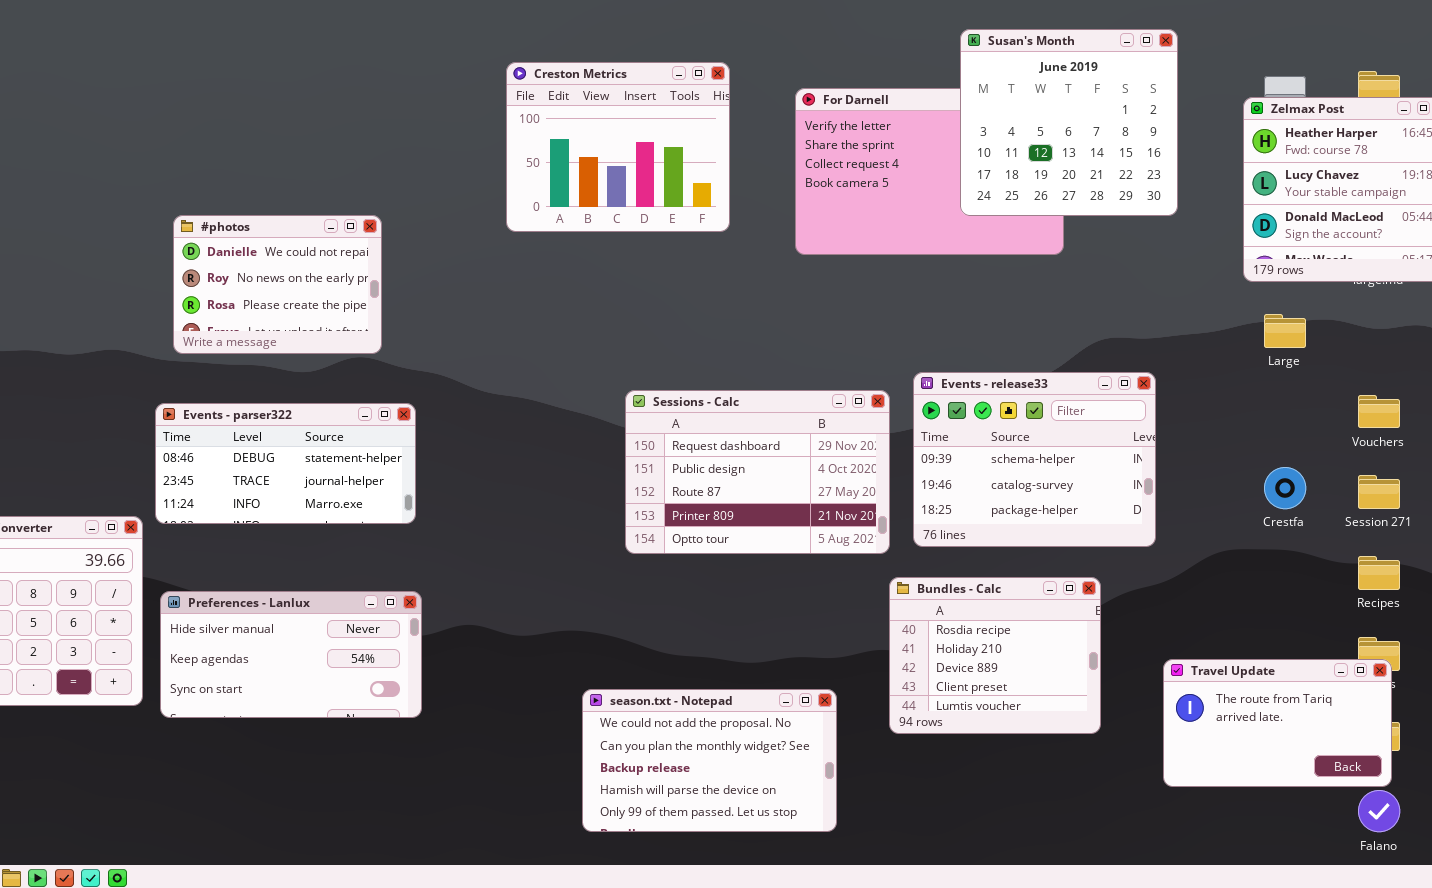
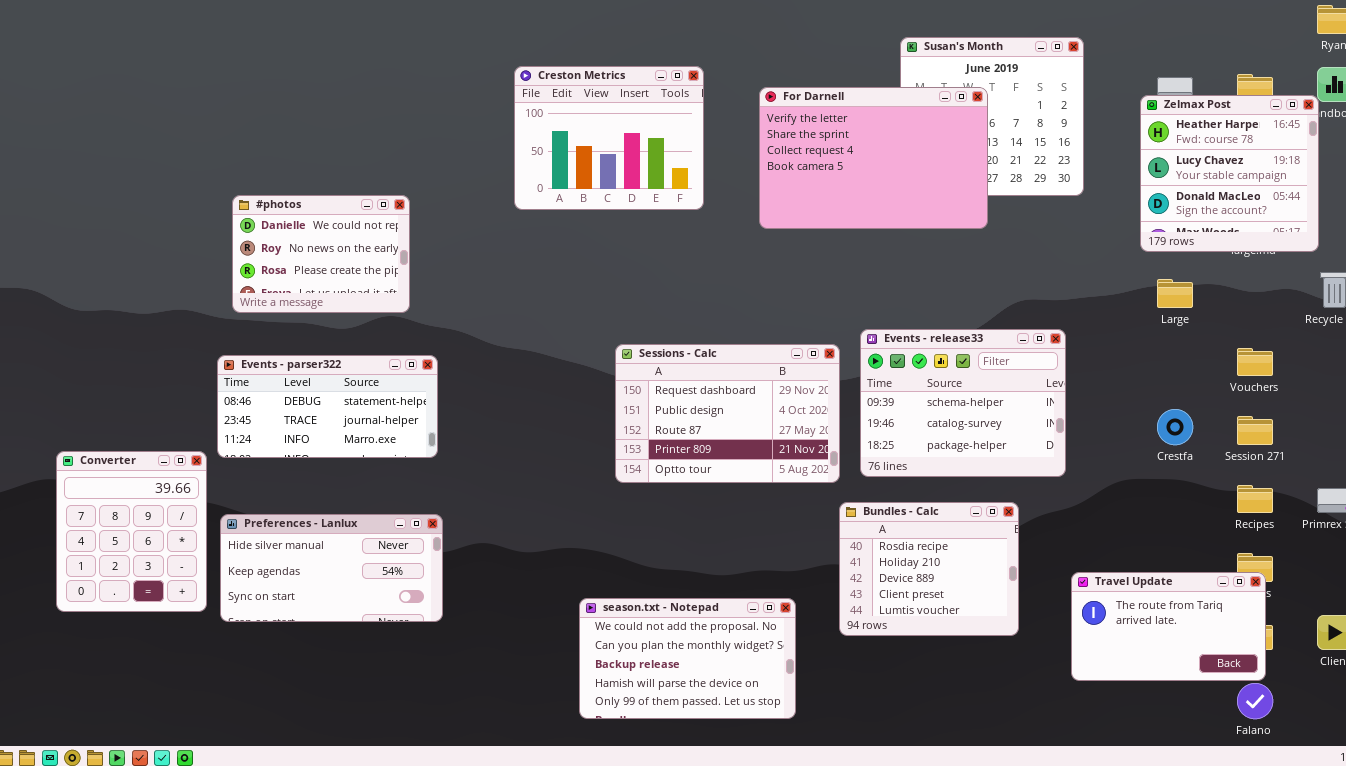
For Darnell: [795,88,1064,255] -> [759,87,988,229], raised

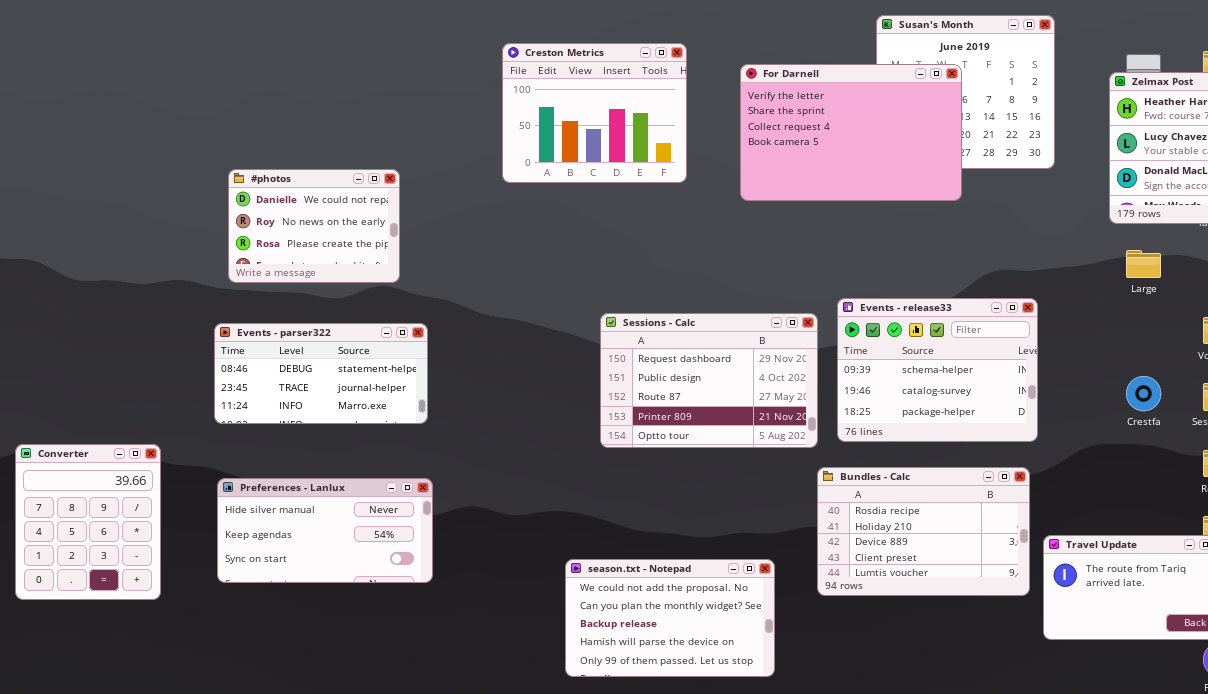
Converter: [56,451,207,612] -> [15,444,161,600], moved
Bundles - Calc: [839,502,1019,636] -> [817,467,1030,596], resized

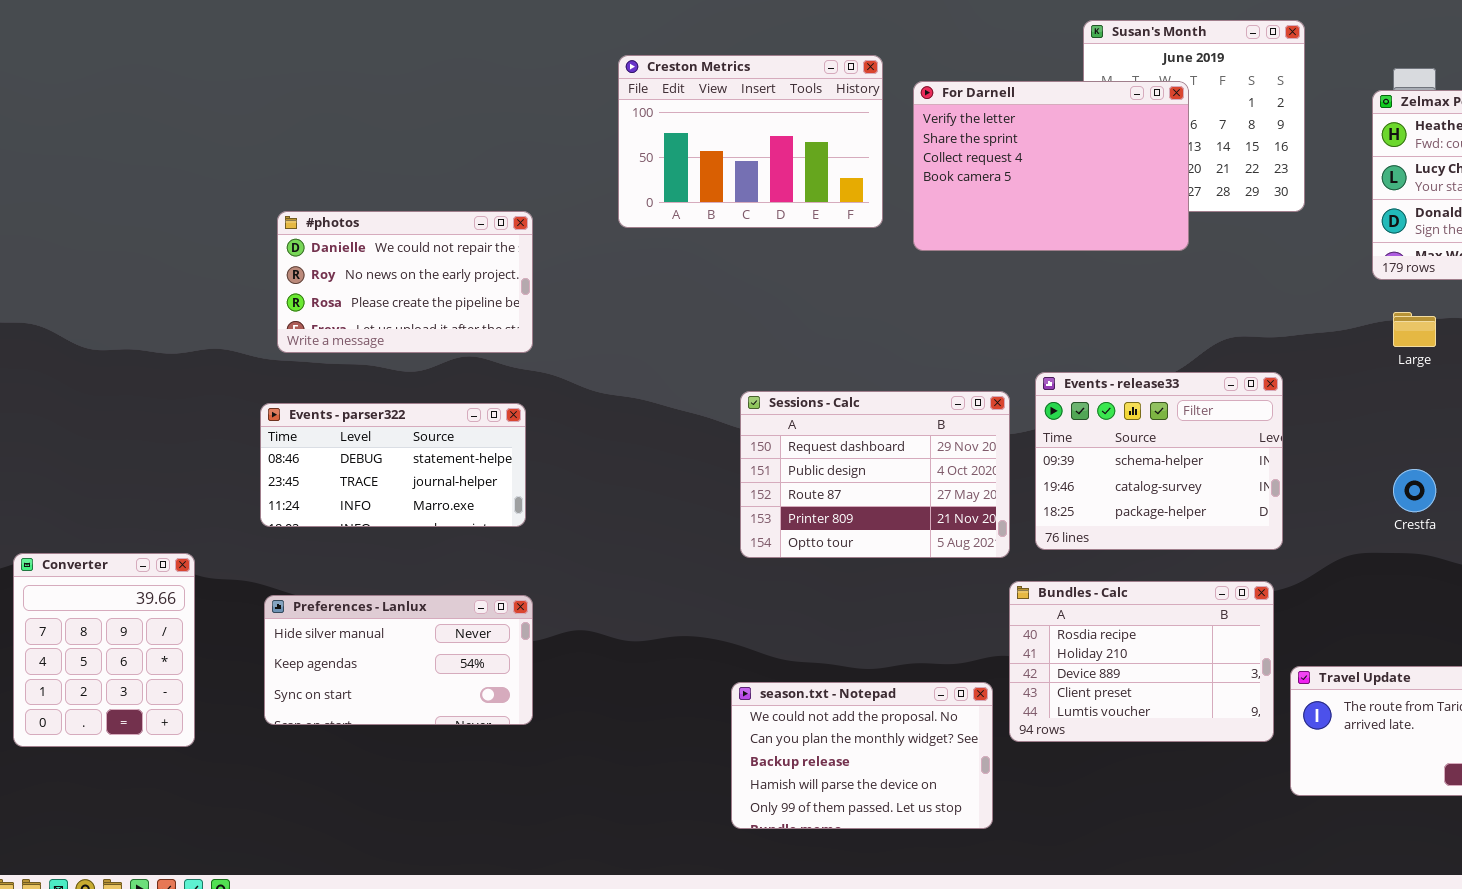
Creston Metrics: [502,43,687,183] -> [618,55,883,228], resized
#photos: [228,169,400,283] -> [277,211,533,353], resized
season.txt - Notepad: [565,559,775,677] -> [731,682,993,829], moved

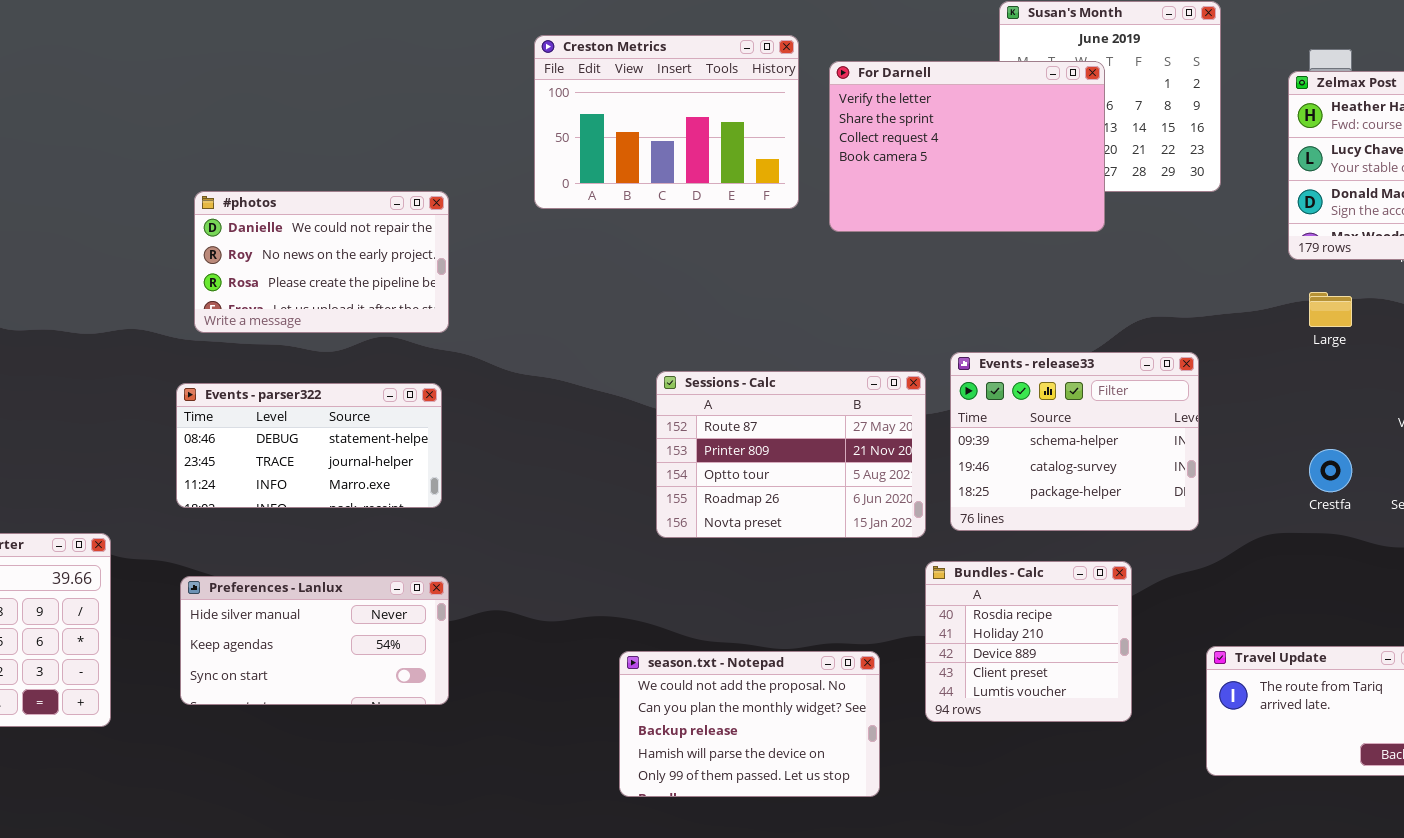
Sessions - Calc: [740,391,1010,558] -> [656,371,926,538], scrolled down 2 rows
Bundles - Calc: [1009,581,1274,742] -> [925,561,1132,722], resized
season.txt - Notepad: [731,682,993,829] -> [619,651,880,797], moved

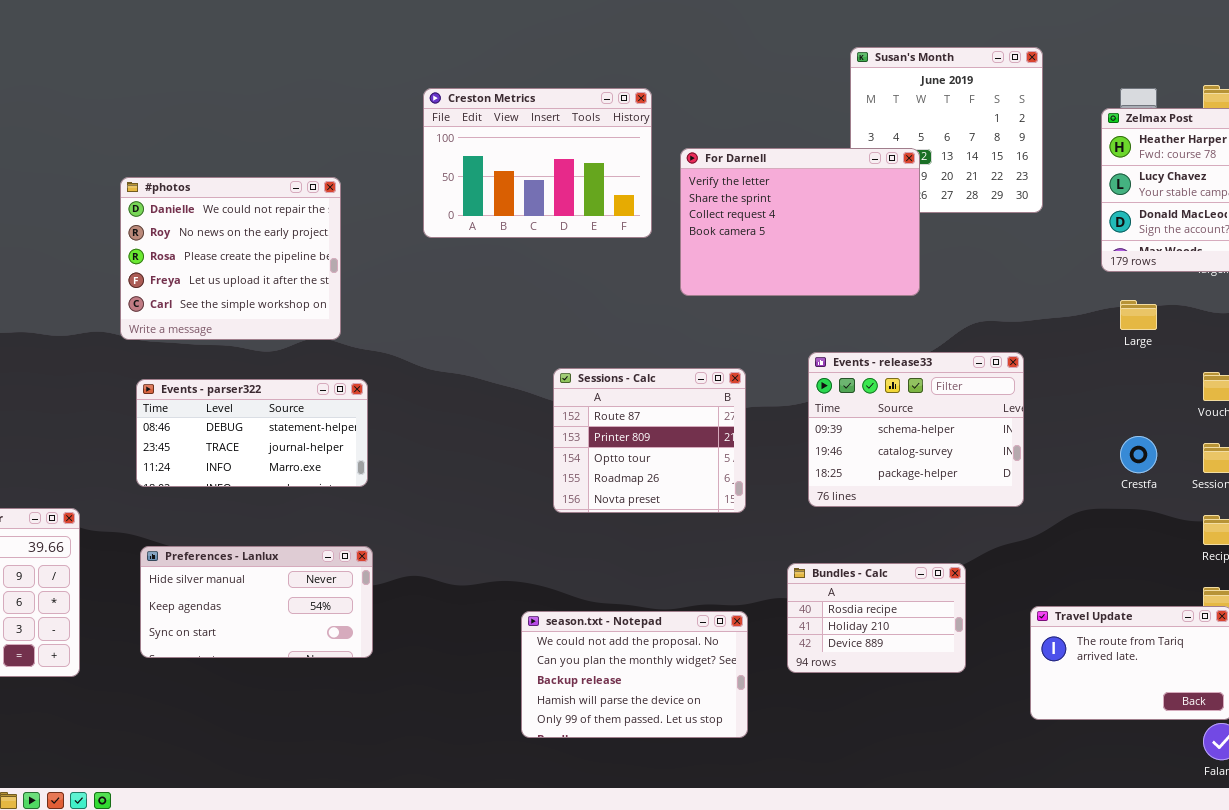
Creston Metrics: [534,35,799,209] -> [423,88,652,238], moved
For Darnell: [829,61,1105,232] -> [680,148,920,296], moved
#photos: [194,191,449,333] -> [120,177,341,340], moved, resized
Sessions - Calc: [656,371,926,538] -> [553,368,746,513], resized
Bundles - Calc: [925,561,1132,722] -> [787,563,966,673], resized

